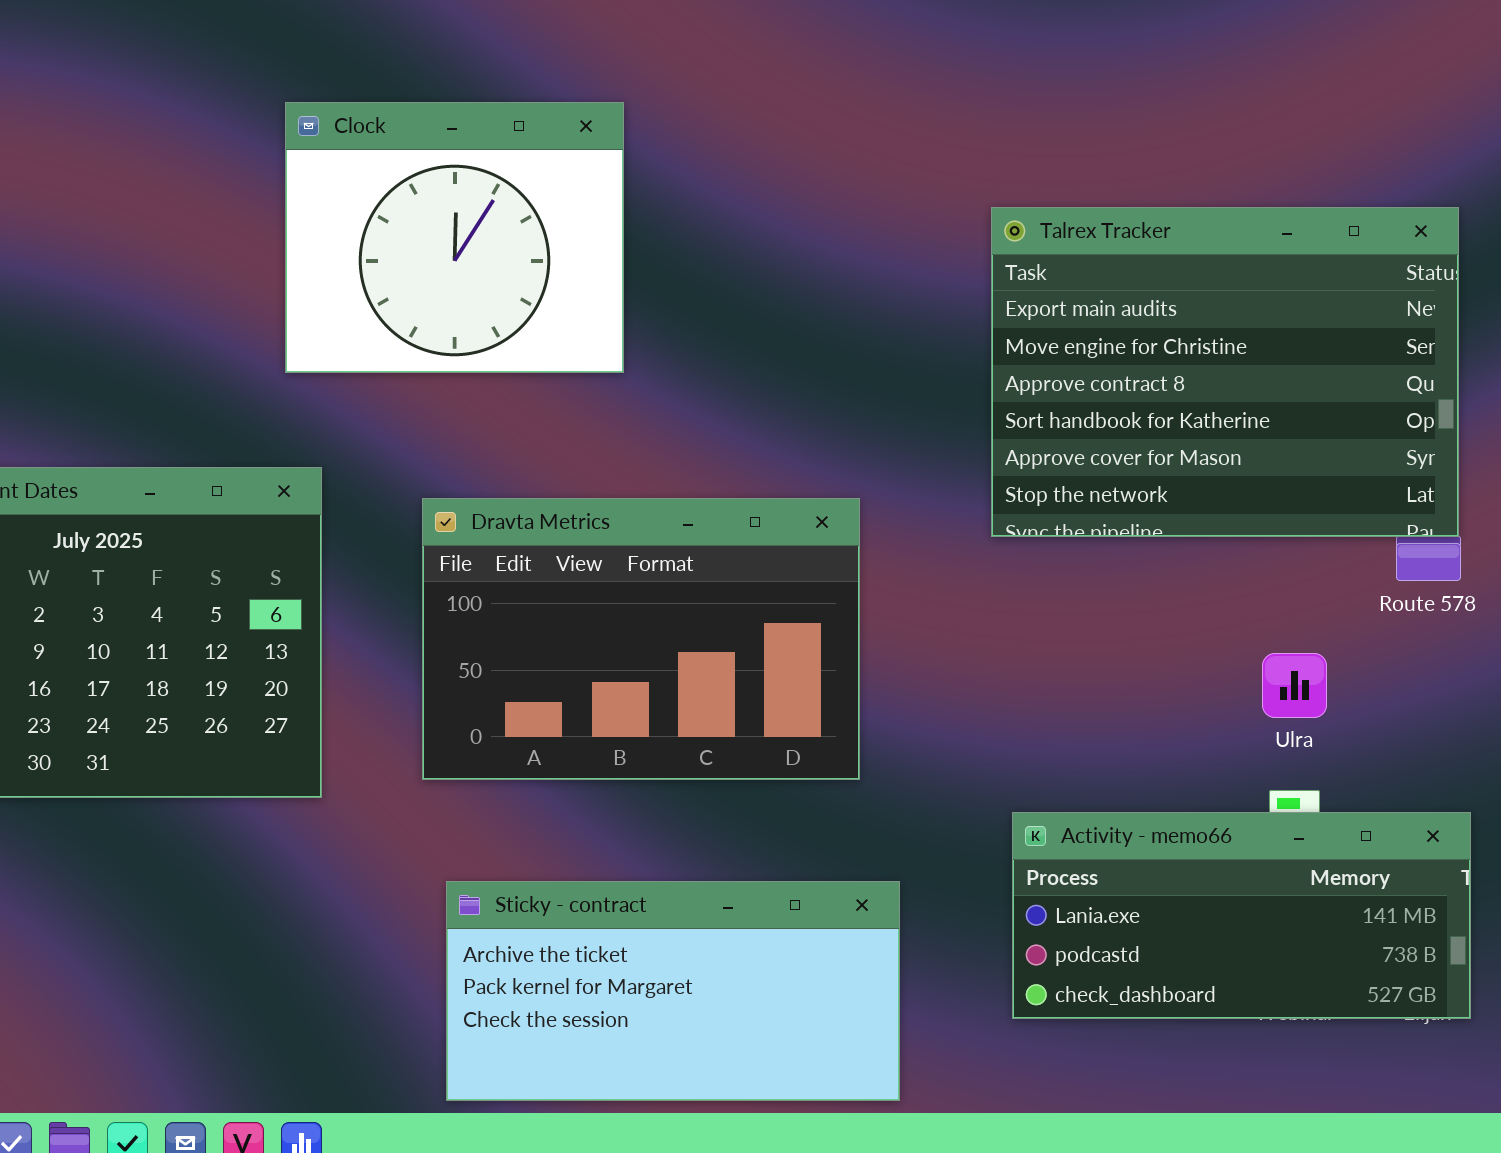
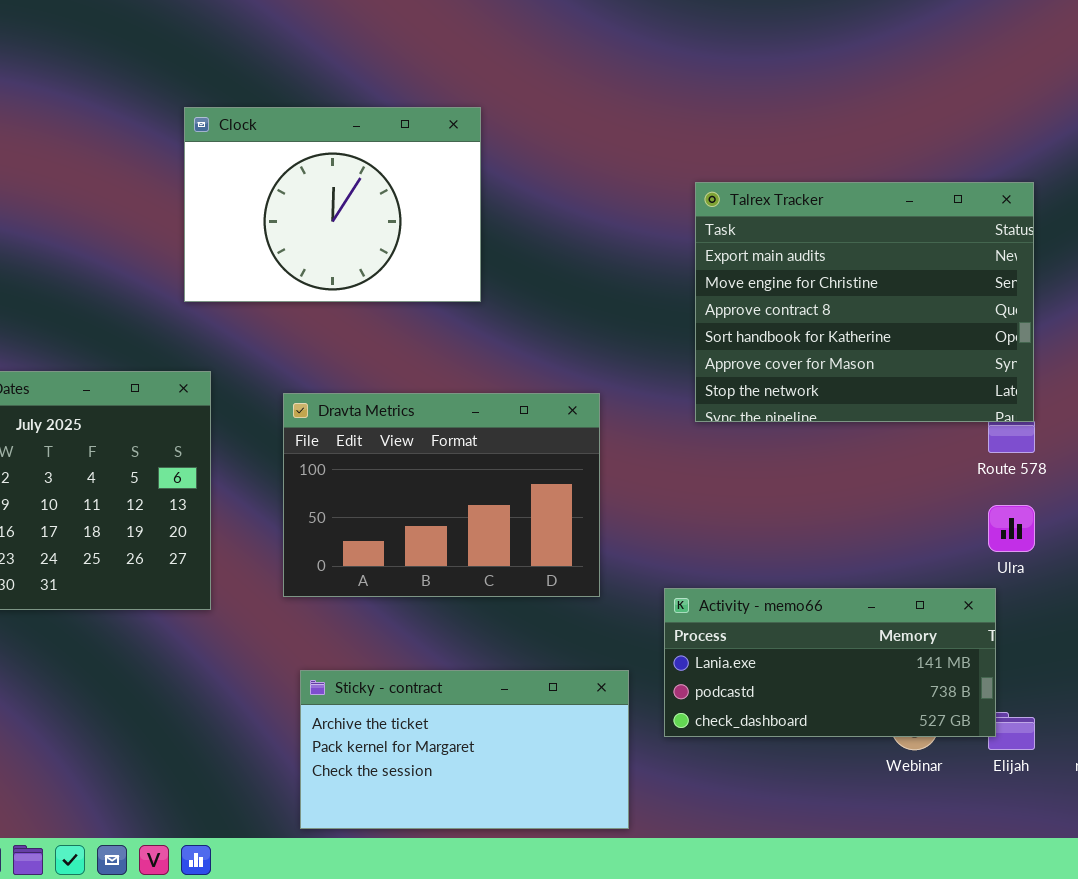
Clock: [285,102,624,373] -> [184,107,481,302], resized
Ulra: [1262,653,1327,718] -> [988,505,1035,552], moved
Activity - memo66: [1012,812,1471,1019] -> [664,588,996,737], moved

